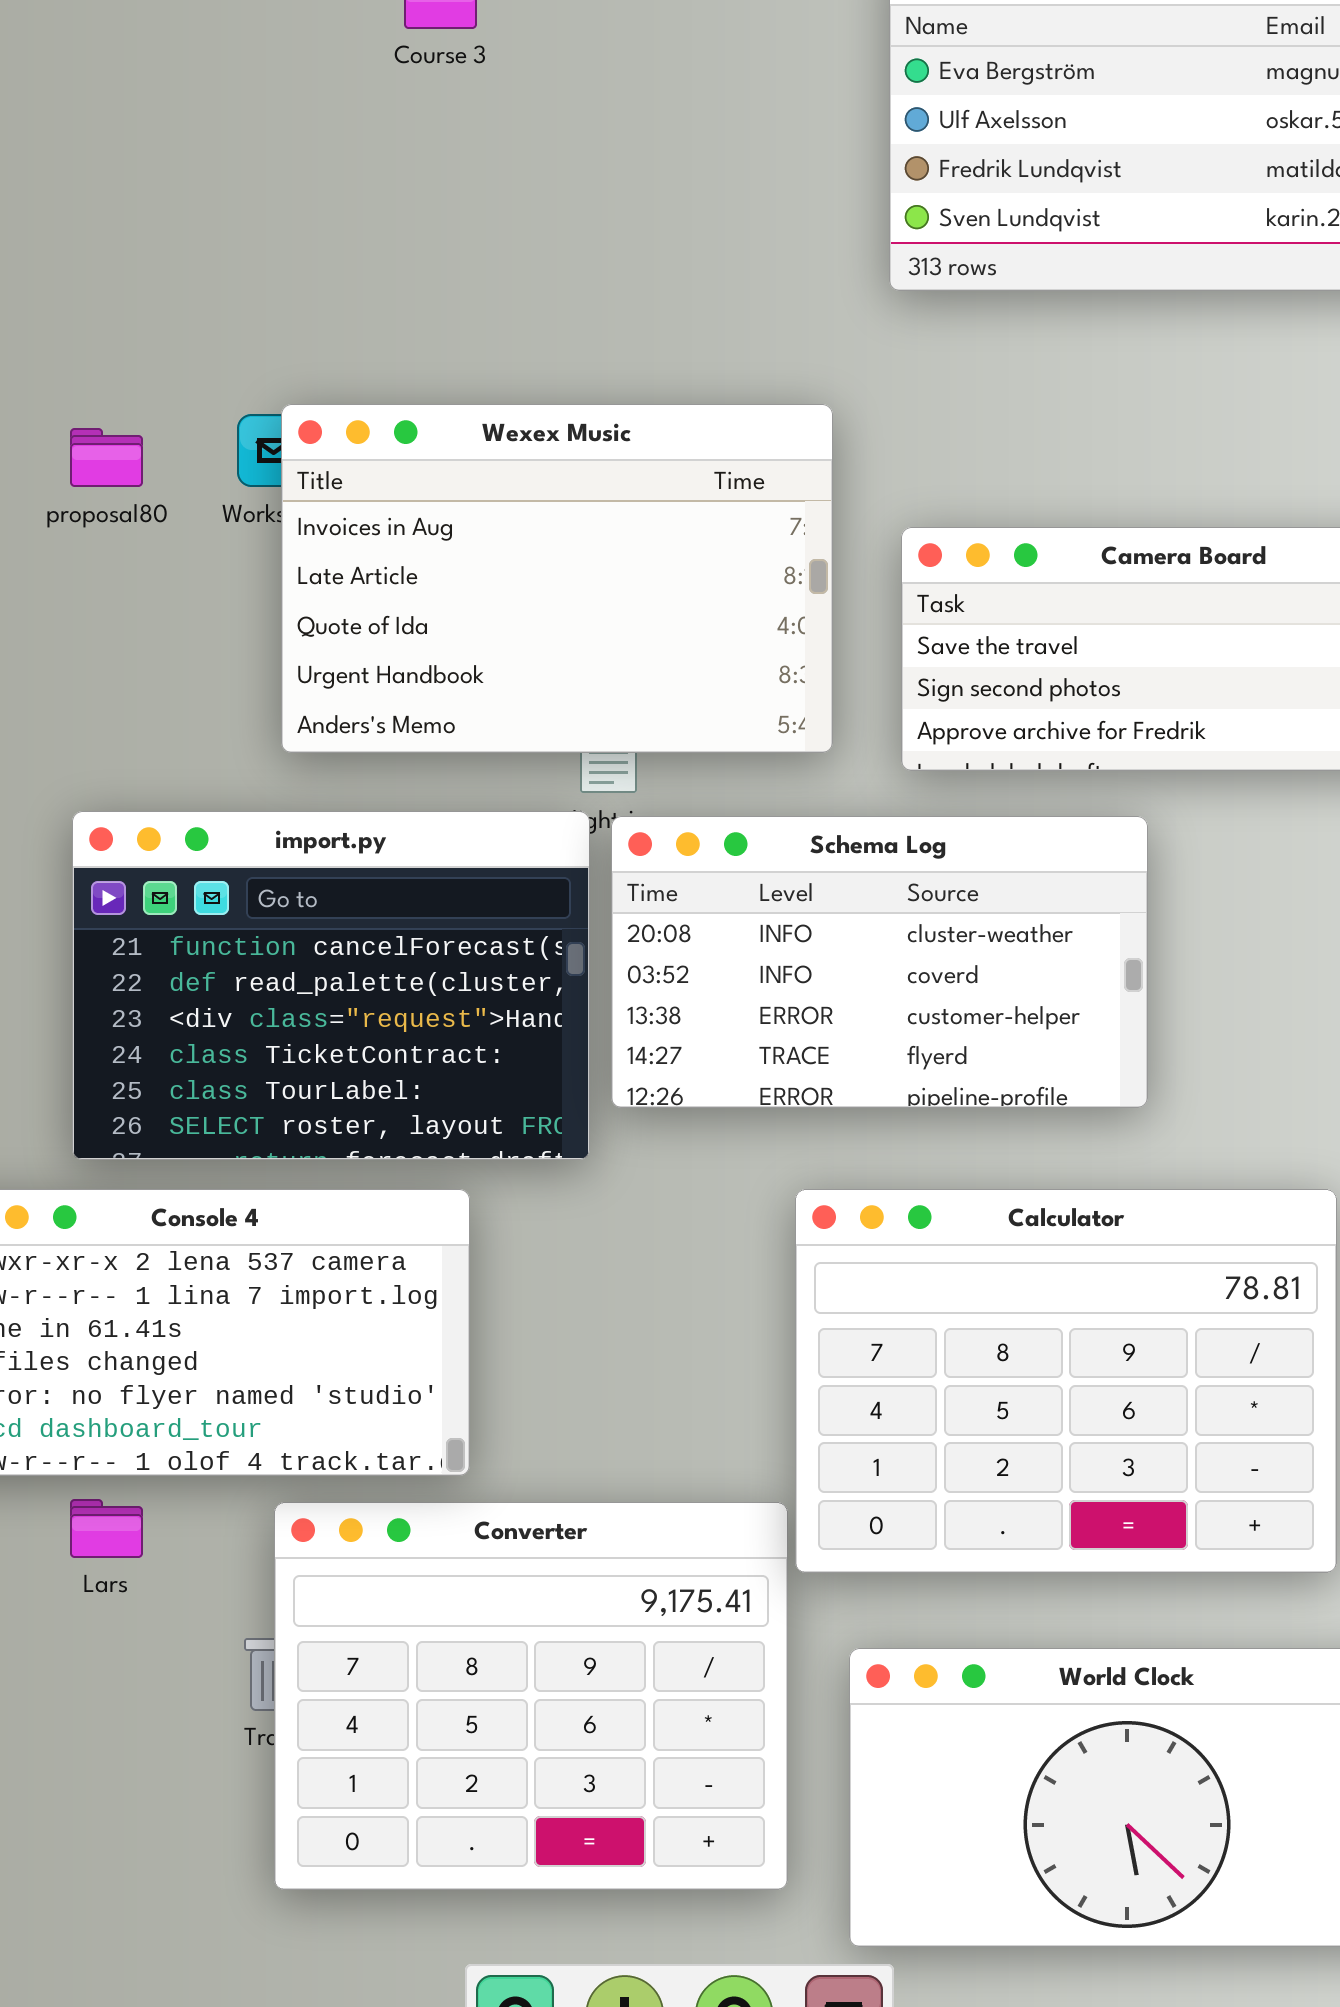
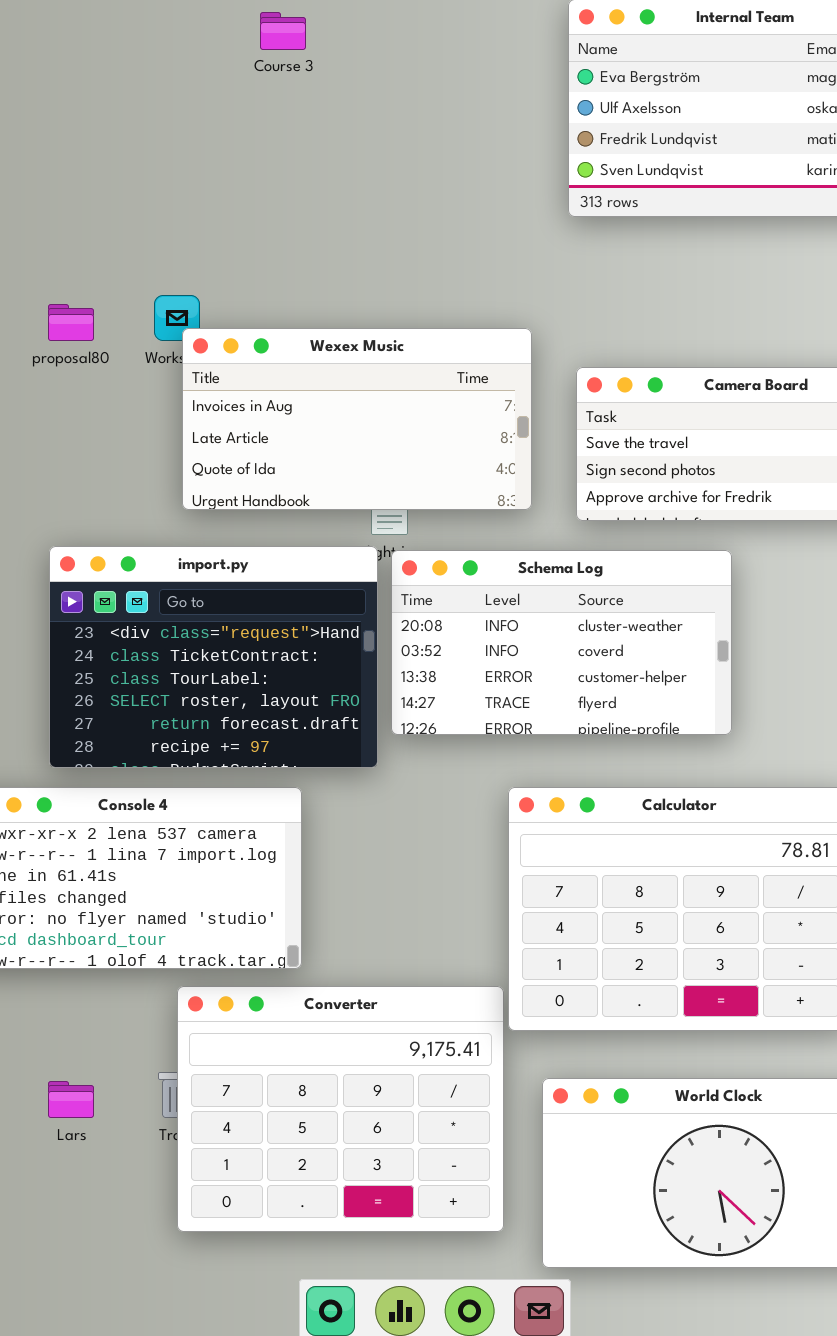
Wexex Music: [281,404,833,753] -> [182,328,532,510], resized
import.py: [72,811,590,1160] -> [49,546,378,768], scrolled down 2 rows
Lars: [70,1499,143,1558] -> [48,1081,94,1118], moved

